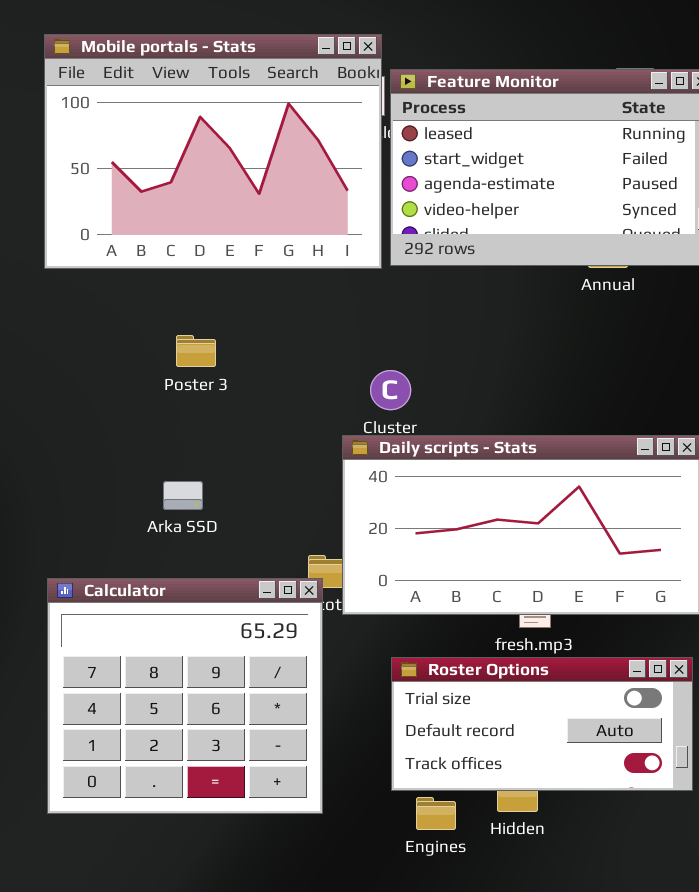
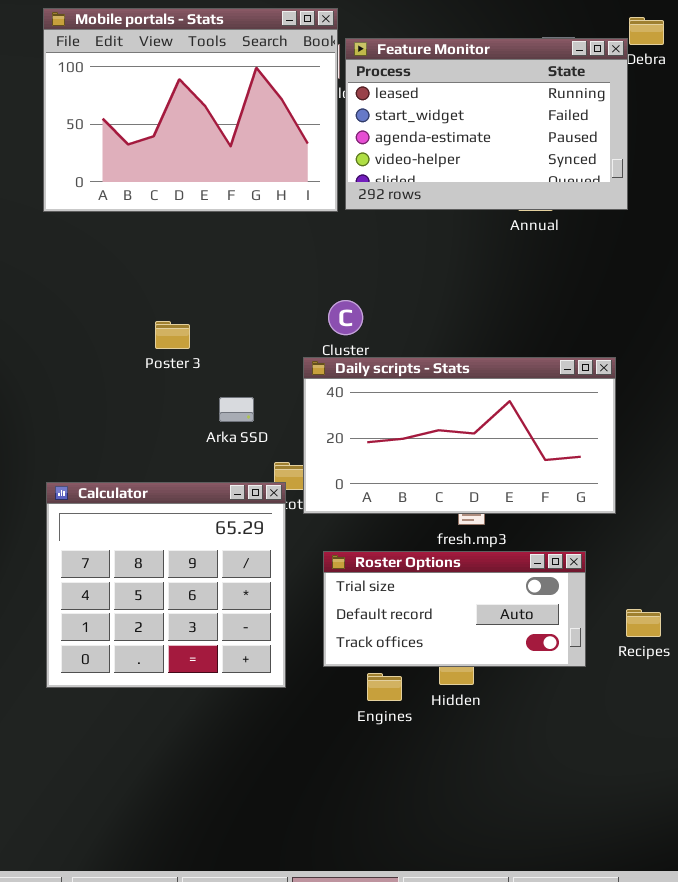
Poster 3: [176,335,216,367] -> [155,321,190,349], moved
Arka SSD: [163,481,203,510] -> [219,397,254,422], moved
Roster Options: [391,657,693,791] -> [323,551,586,667], moved

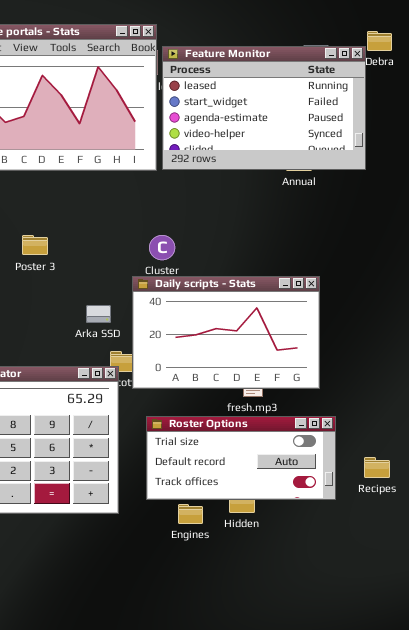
Poster 3: [155,321,190,349] -> [22,235,48,255], moved
Daily scripts - Stats: [303,357,616,514] -> [132,276,320,389], resized
Arka SSD: [219,397,254,422] -> [86,305,111,323], moved

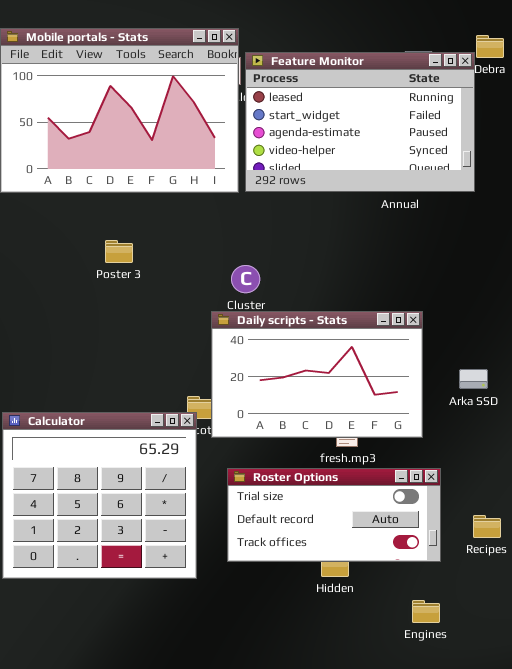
Poster 3: [22,235,48,255] -> [105,240,133,263], moved
Arka SSD: [86,305,111,323] -> [459,369,488,389], moved
Engines: [178,504,203,524] -> [412,600,440,623], moved

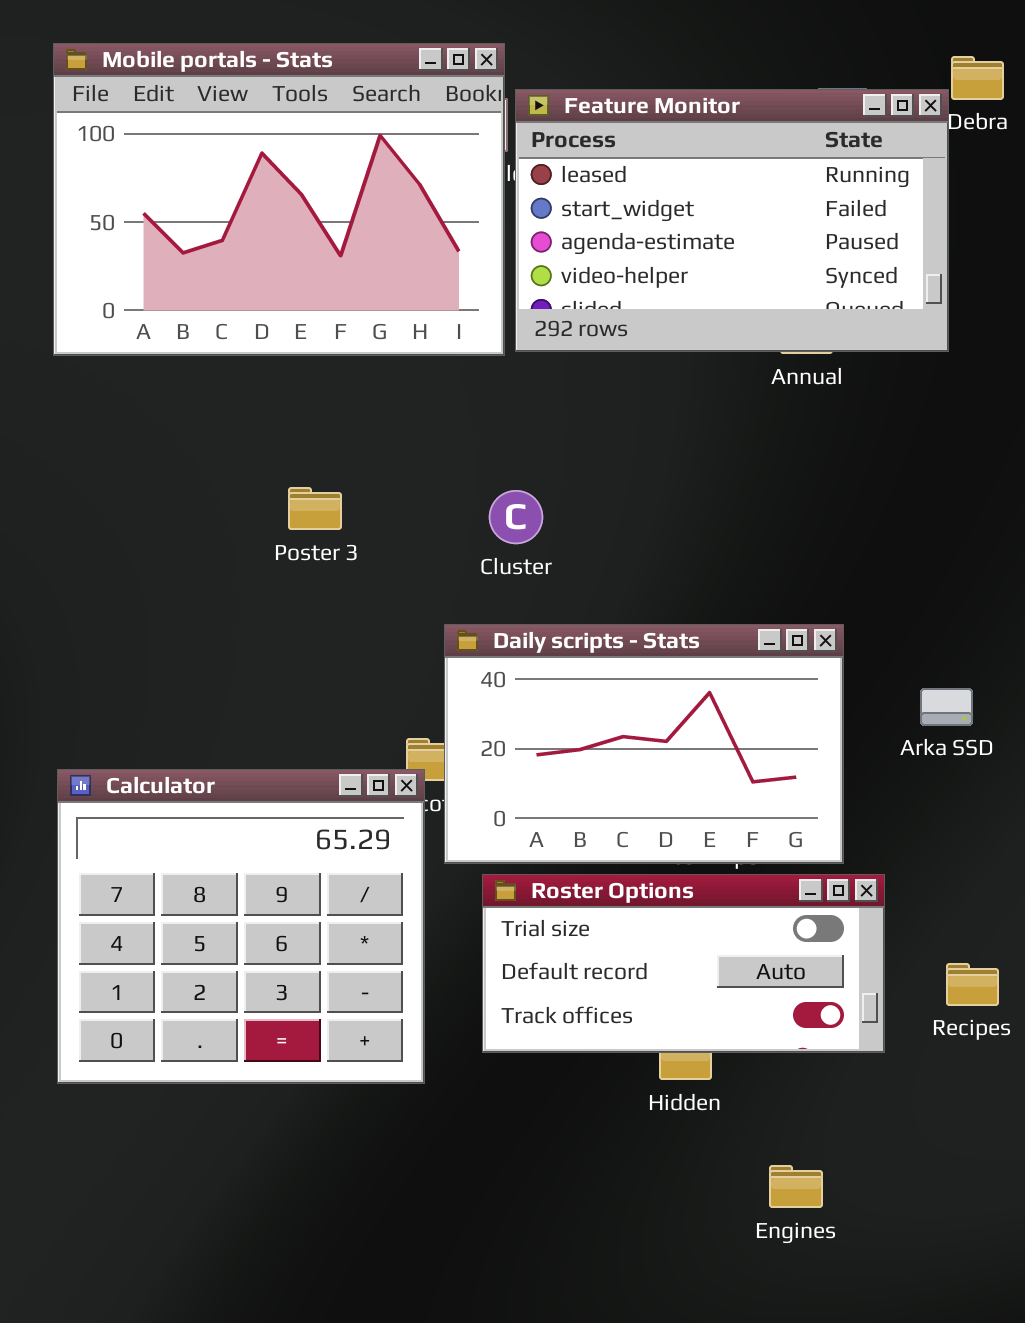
Poster 3: [105,240,133,263] -> [288,487,342,530], moved
Daily scripts - Stats: [211,311,423,438] -> [444,624,844,864], moved
Engines: [412,600,440,623] -> [769,1165,823,1208], moved

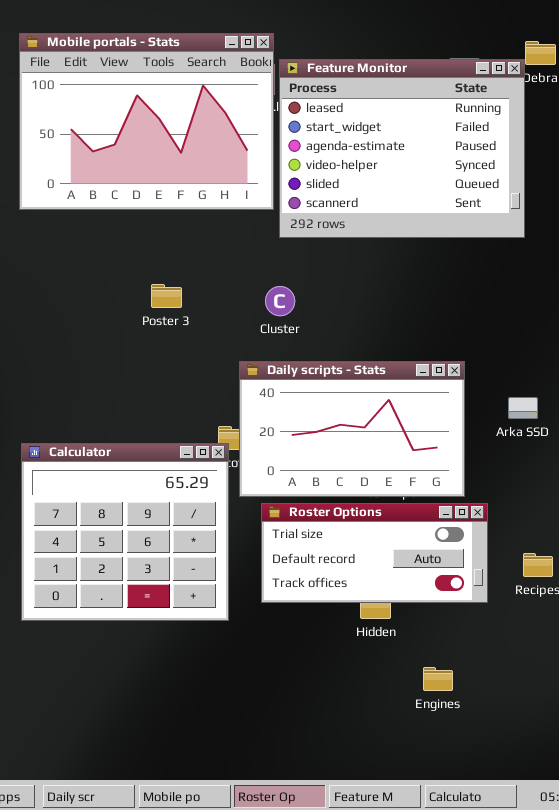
Feature Monitor: [515,89,949,352] -> [279,59,525,238], resized

